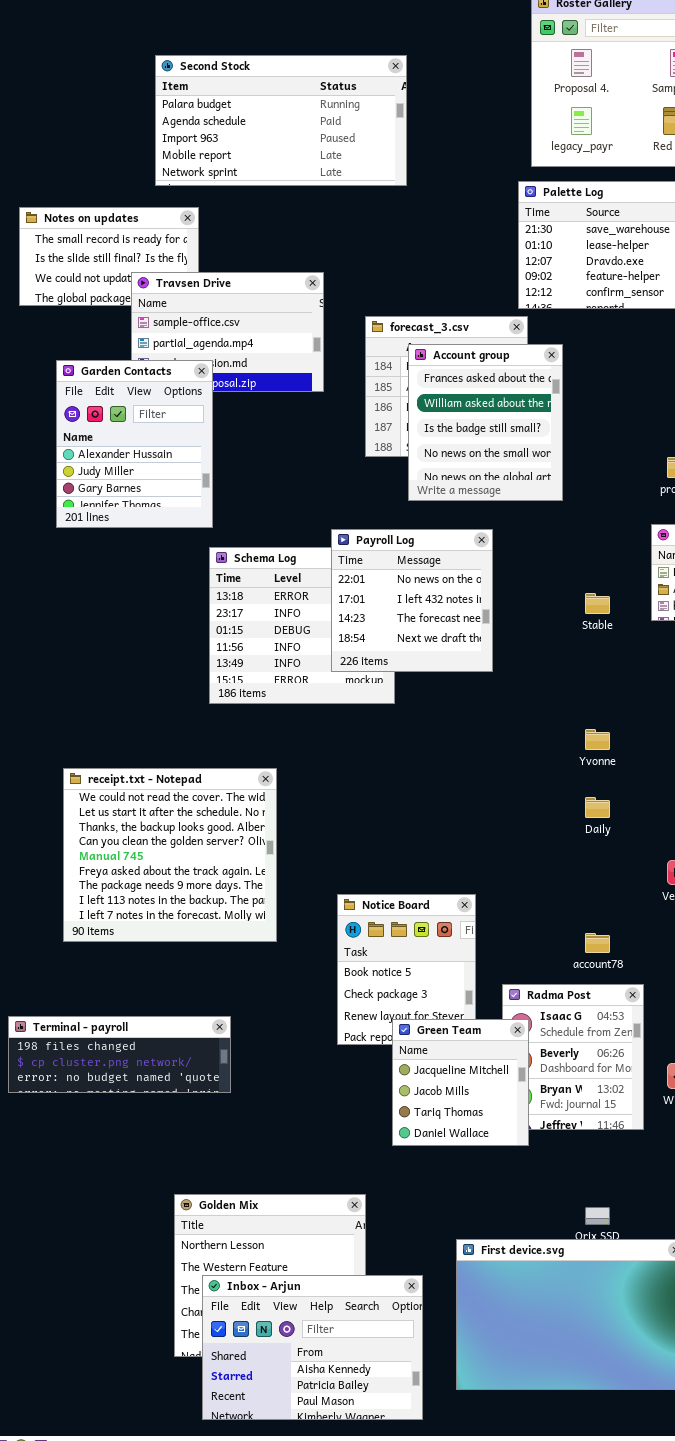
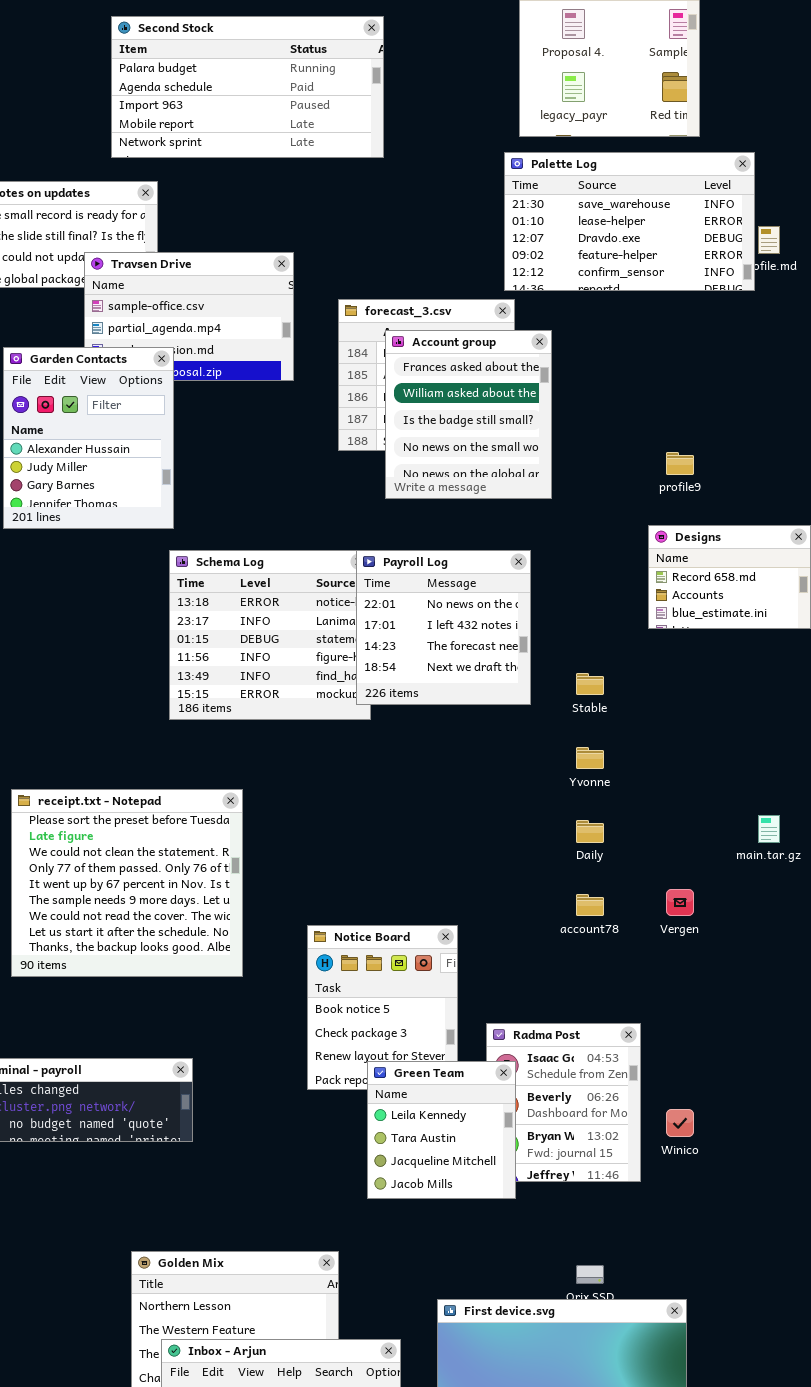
Payroll Log: [331,529,493,672] -> [356,550,531,705], moved
Stable: [585,593,610,614] -> [576,673,604,695], moved
receipt.txt - Notepad: [63,768,277,942] -> [11,789,243,977], scrolled up 6 rows
account78: [585,933,610,953] -> [576,894,604,916], moved
Green Team: [392,1019,529,1146] -> [367,1061,516,1199], scrolled up 2 rows

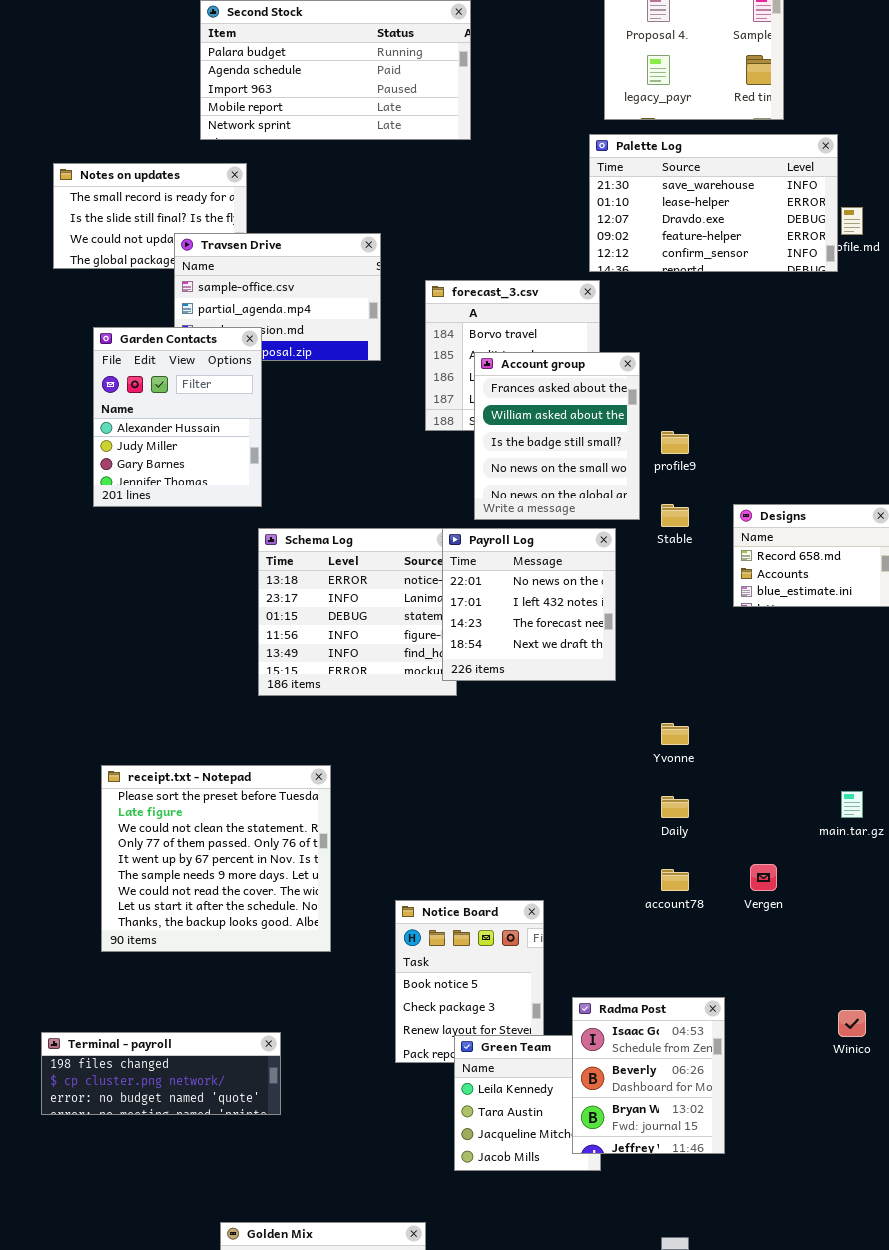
Account group: [385,330,552,499] -> [474,352,640,520], moved
profile9: [666,452,694,475] -> [661,431,689,454], moved
Stable: [576,673,604,695] -> [661,504,689,527], moved
Radma Post: [486,1023,641,1182] -> [572,997,725,1154], raised
Winico: [666,1109,694,1137] -> [838,1010,866,1037], moved

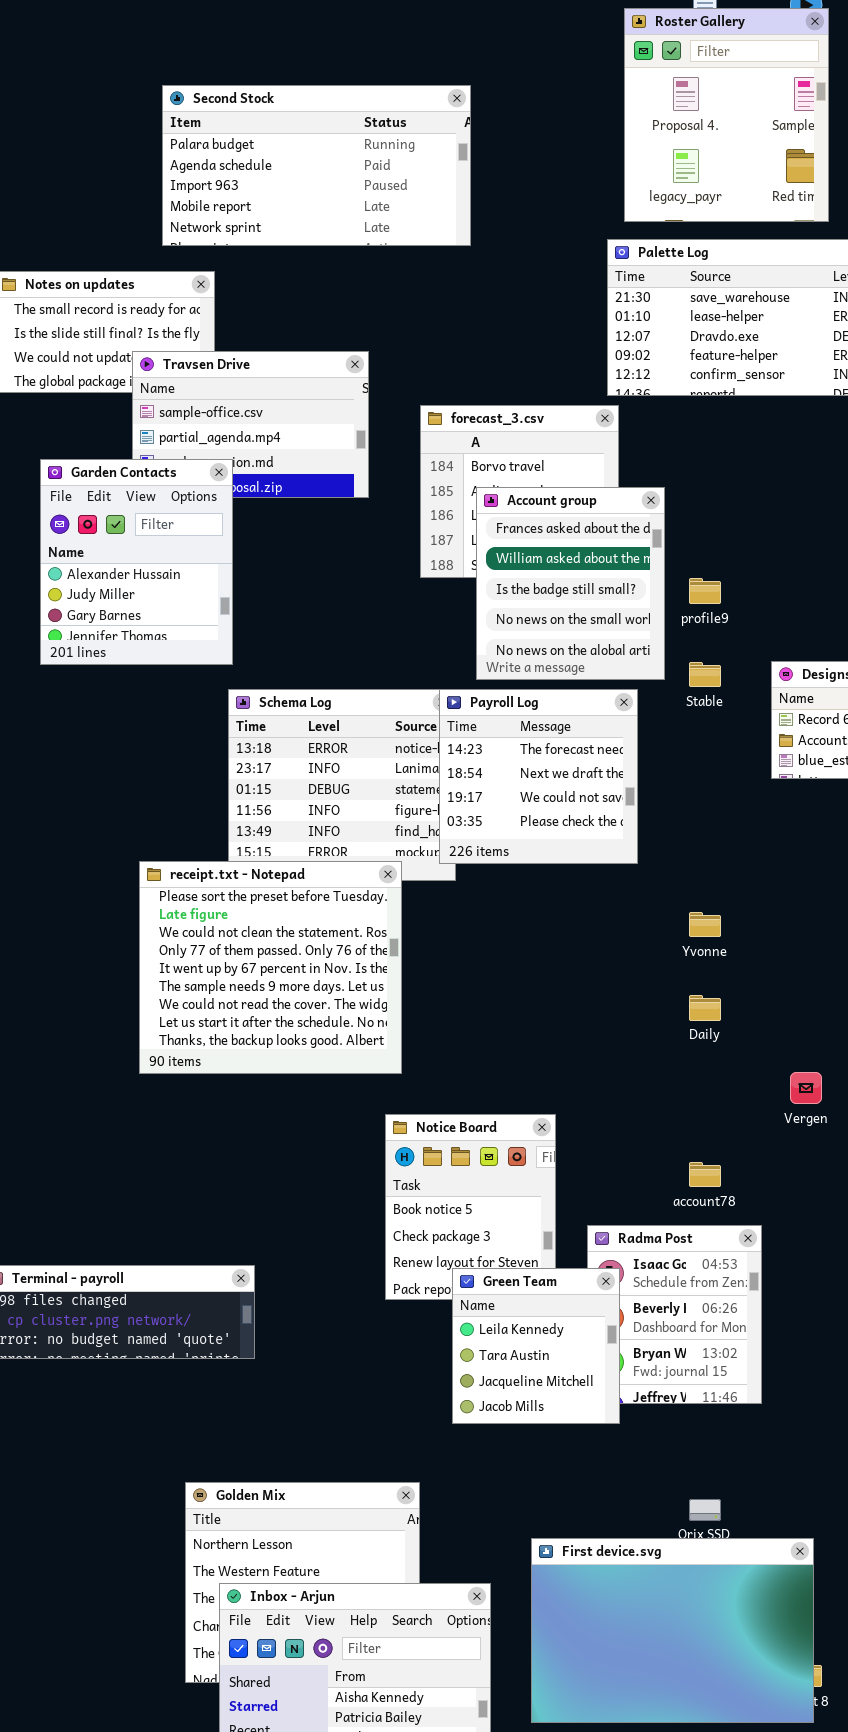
Payroll Log: [442,528,616,681] -> [439,689,638,864], scrolled down 2 rows
receipt.txt - Notepad: [101,765,331,952] -> [139,861,402,1074], moved
account78: [661,869,689,891] -> [689,1162,721,1187], moved
Green Team: [454,1035,601,1171] -> [452,1268,620,1424], raised

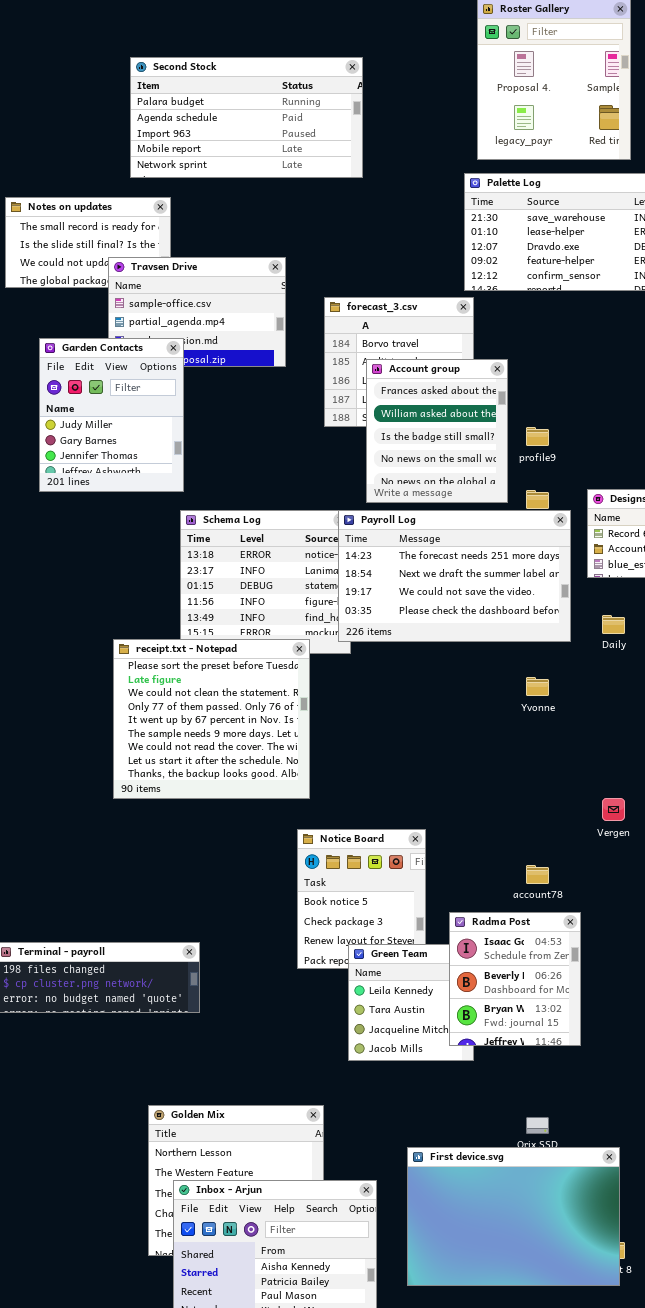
Garden Contacts: [40,459,233,665] -> [39,338,184,492], scrolled down 1 row
Payroll Log: [439,689,638,864] -> [338,510,571,642], resized
Daily: [689,995,721,1021] -> [602,615,625,634], moved
Radma Post: [587,1225,762,1404] -> [449,912,581,1046], raised

